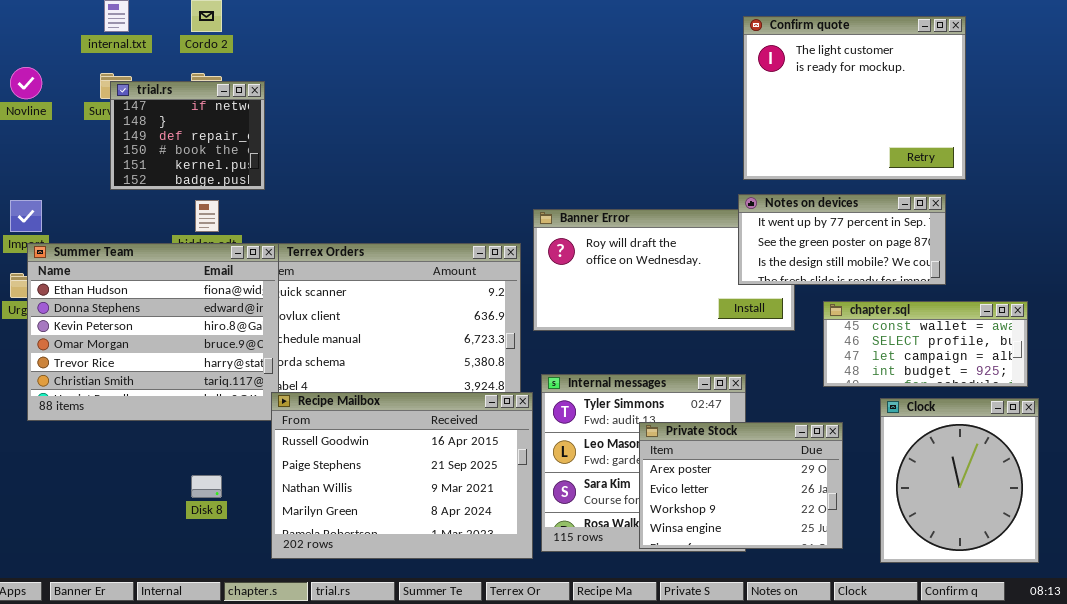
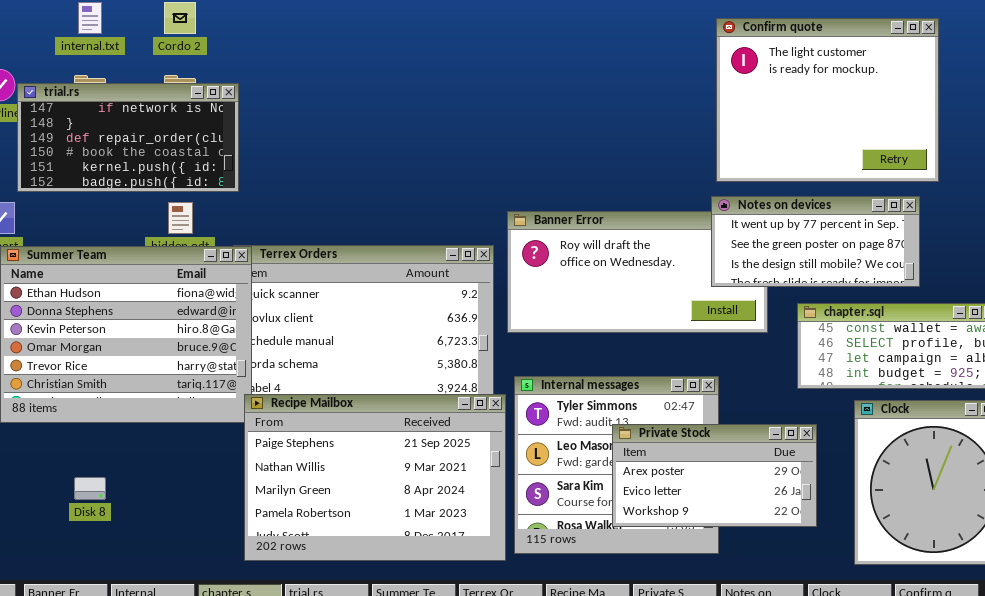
trial.rs: [110,81,265,190] -> [17,83,239,192], resized
Recipe Mailbox: [271,392,533,559] -> [244,394,506,561], scrolled down 1 row
Private Stock: [639,422,843,549] -> [612,424,817,527], resized
Disk 8: [191,475,222,498] -> [74,477,106,500], moved

